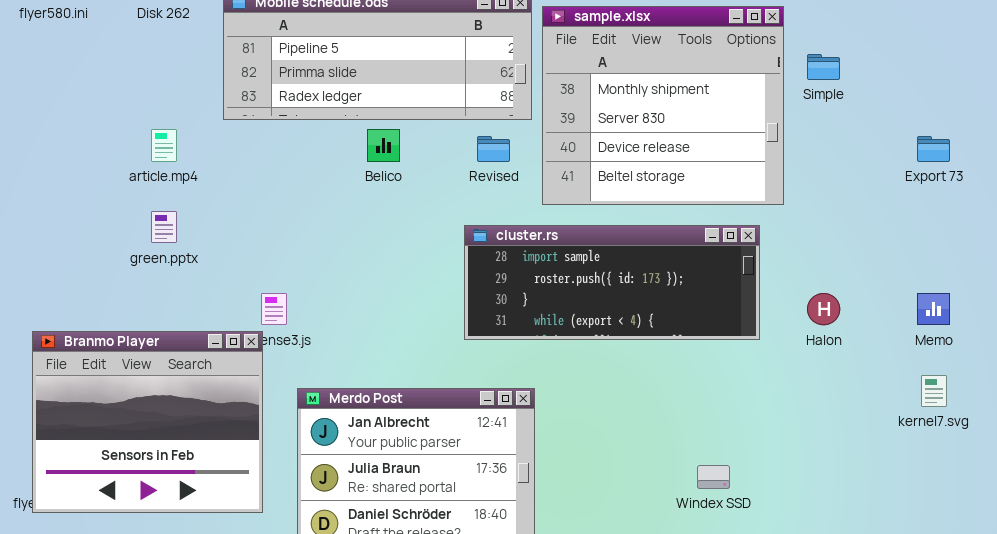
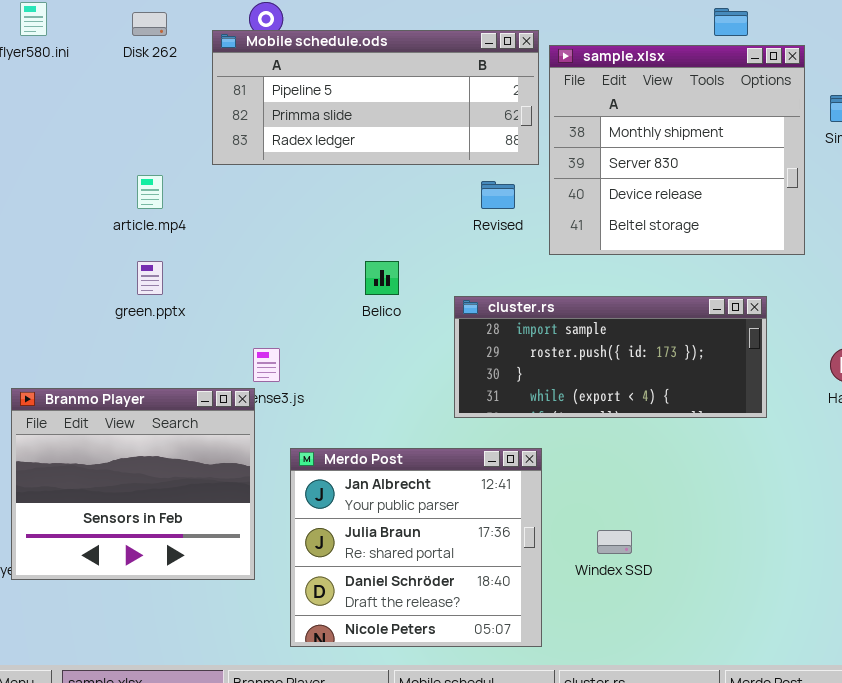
Belico: [367,129,400,162] -> [365,261,399,295], moved
cluster.rs: [464,225,760,340] -> [454,296,767,418], moved
Windex SSD: [697,465,730,489] -> [597,530,632,554], moved

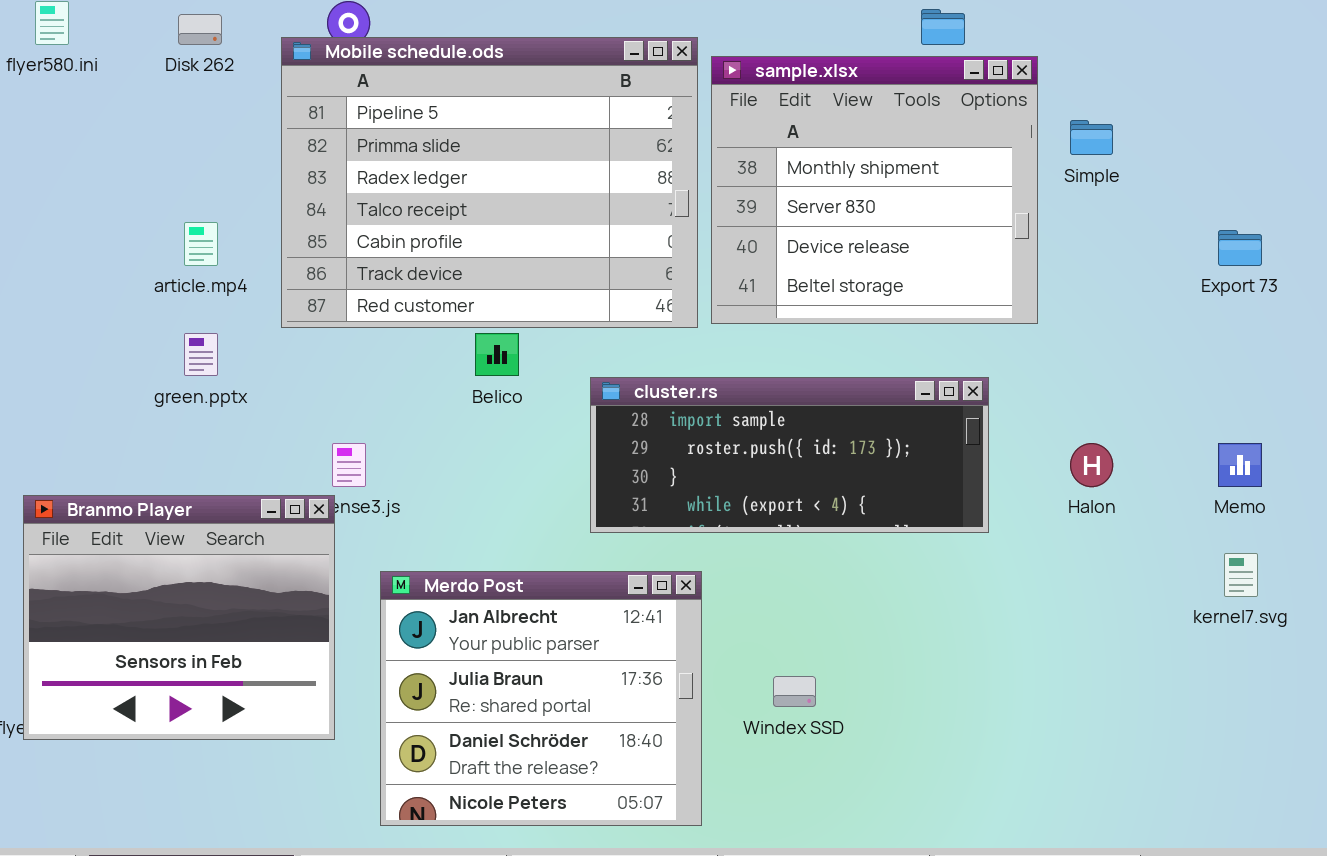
Mobile schedule.ods: [212,30,539,165] -> [281,37,698,328], resized

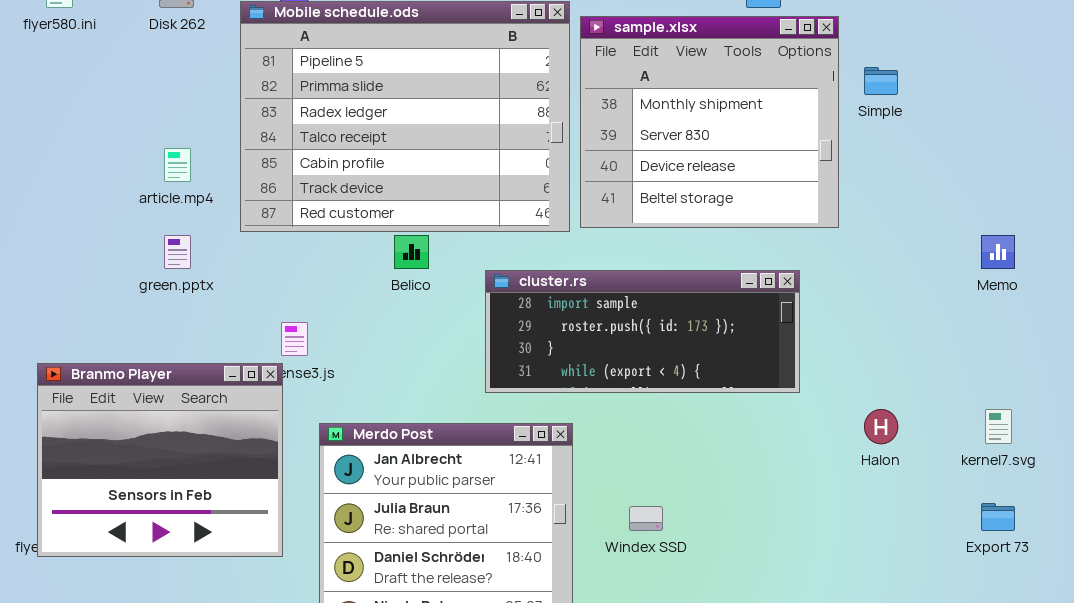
Export 73: [1218,230,1262,266] -> [981,503,1015,531], moved
Halon: [1070,443,1113,487] -> [864,409,898,444], moved
Memo: [1218,443,1262,487] -> [981,235,1015,269], moved

